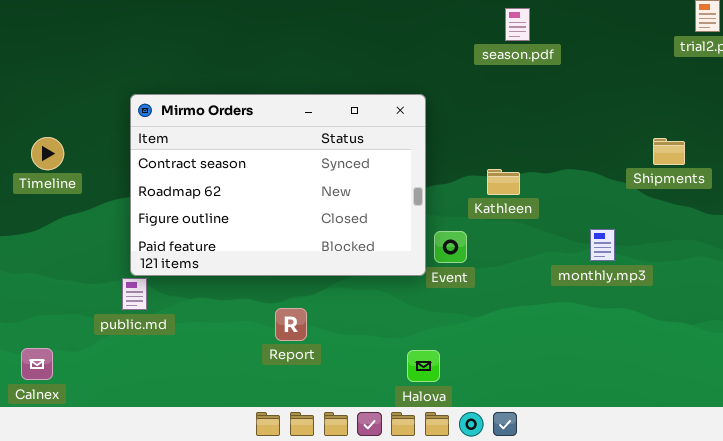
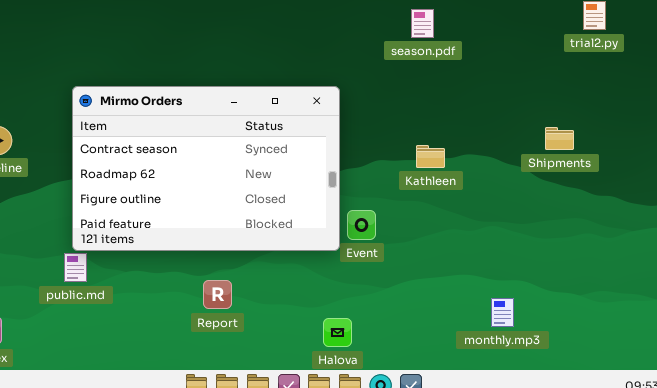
Kathleen: [487,169,520,195] -> [416,145,445,168], moved
monthly.mp3: [590,229,615,261] -> [491,298,514,327], moved

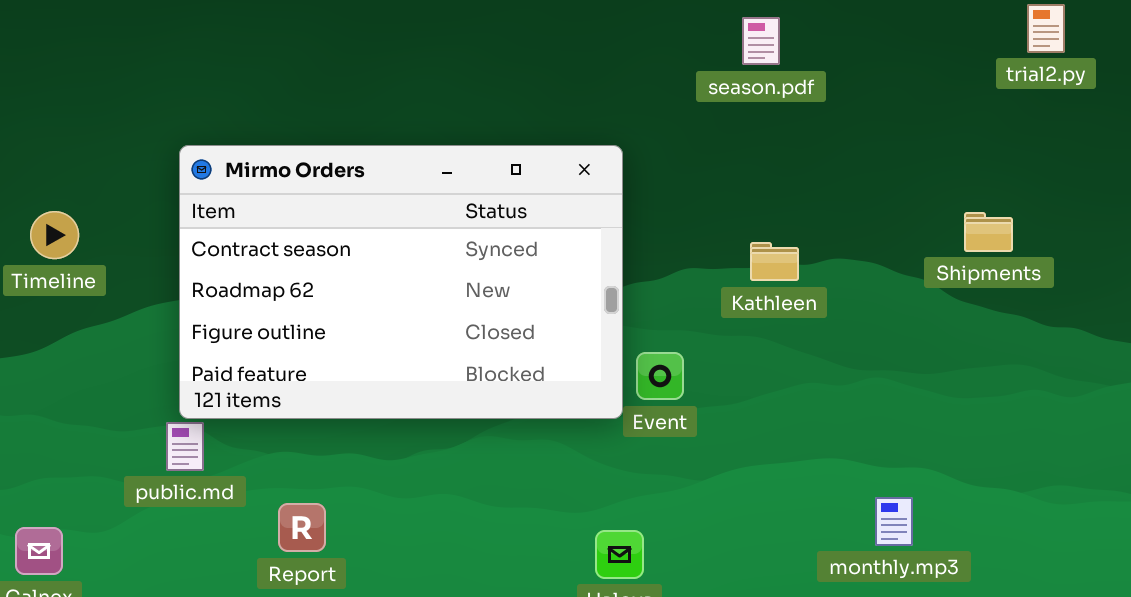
Report: [203,280,232,309] -> [278,503,326,552], moved

